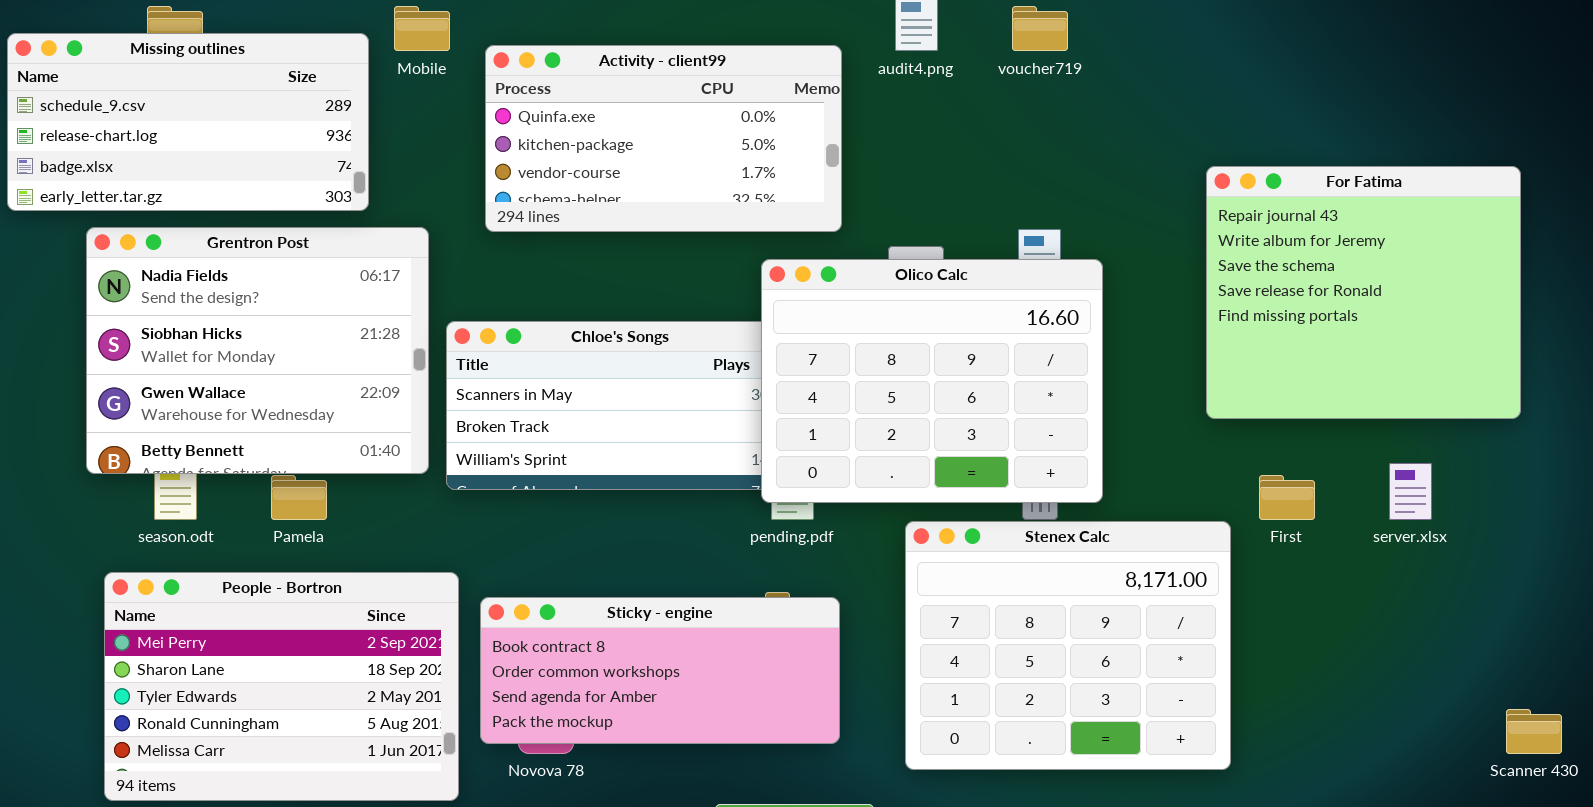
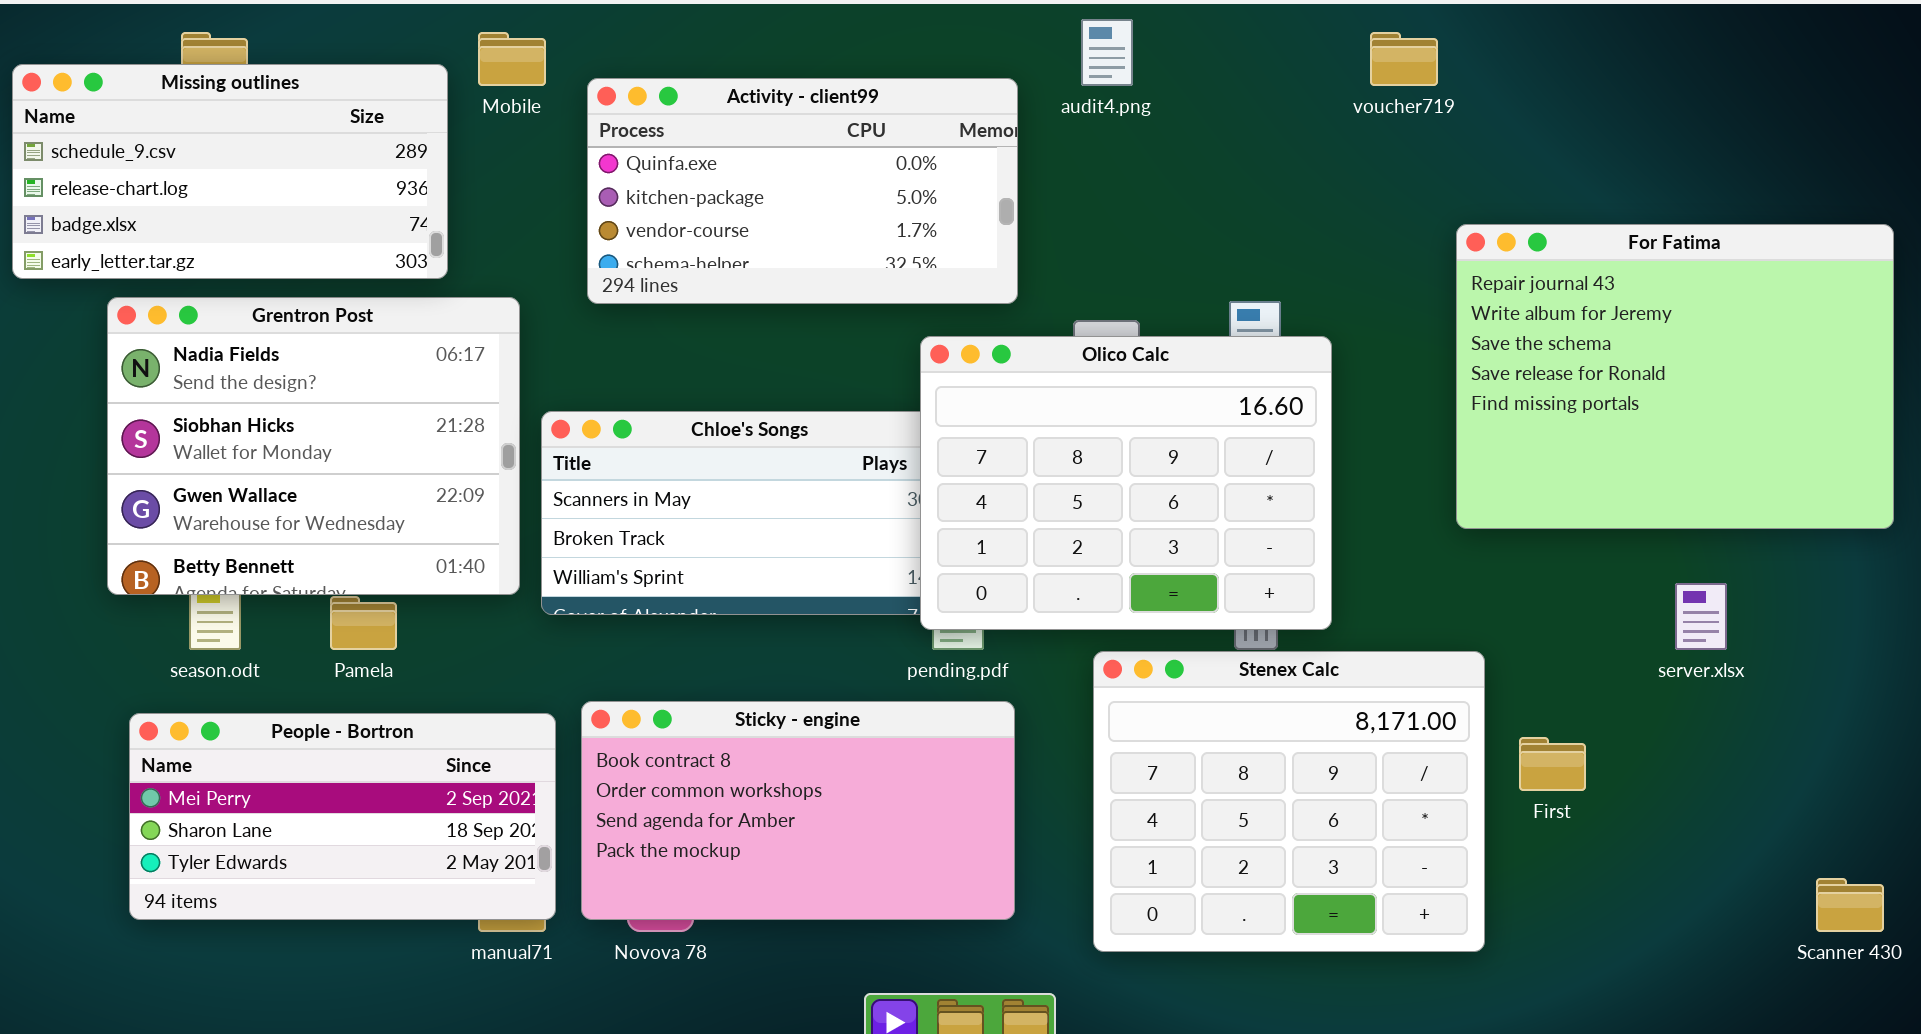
voucher719: [1012,6,1068,51] -> [1370,32,1438,86], moved
For Fatima: [1206,166,1521,419] -> [1456,224,1894,529], resized
First: [1259,475,1315,520] -> [1519,737,1586,791], moved
People - Bortron: [104,572,459,801] -> [129,713,556,920], resized
Sticky - engine: [480,597,840,744] -> [581,701,1015,920], resized

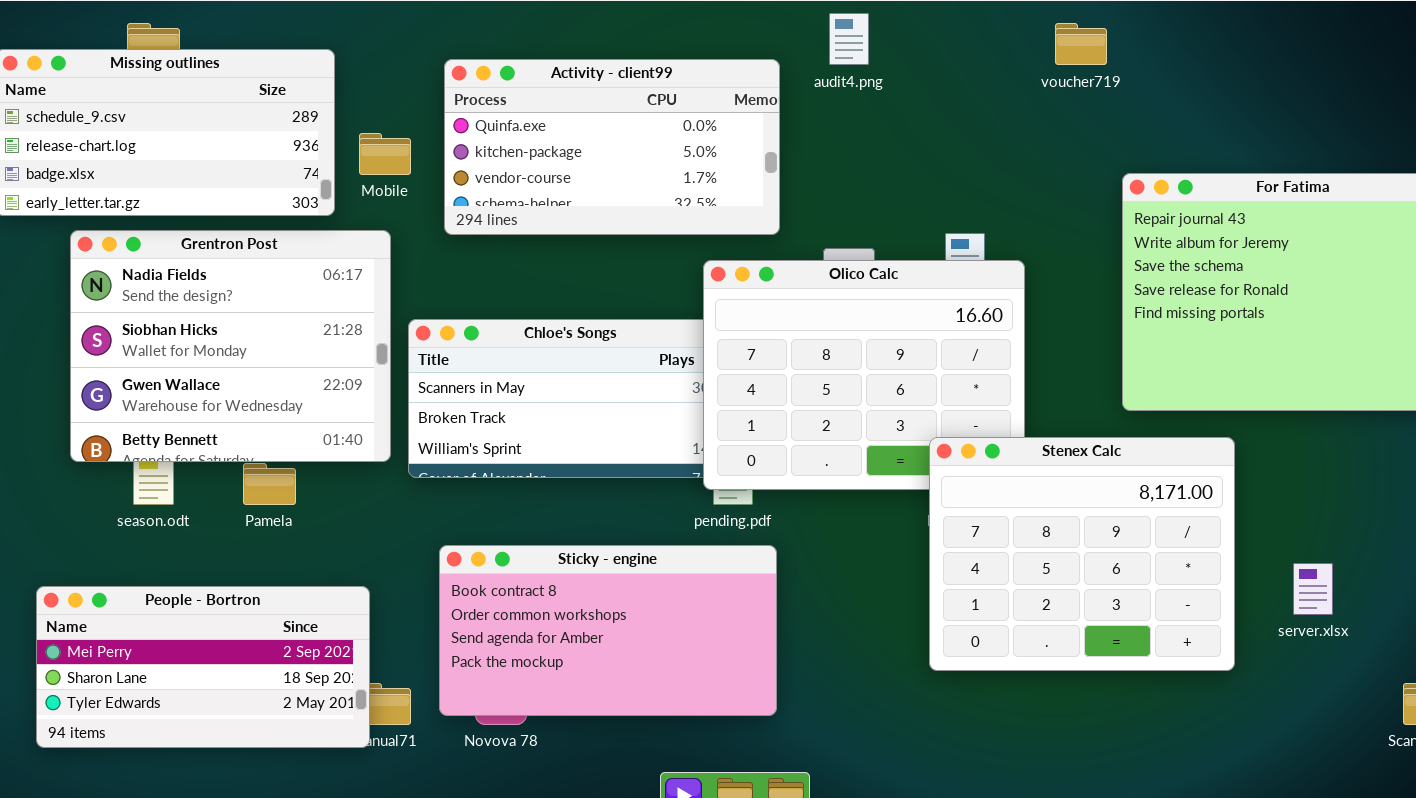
Mobile: [478,32,546,86] -> [359,133,411,175], moved
server.xlsx: [1675,583,1727,650] -> [1293,563,1333,615], moved
Stenex Calc: [1093,651,1485,952] -> [929,437,1235,671], moved
People - Bortron: [129,713,556,920] -> [36,586,370,748], moved

